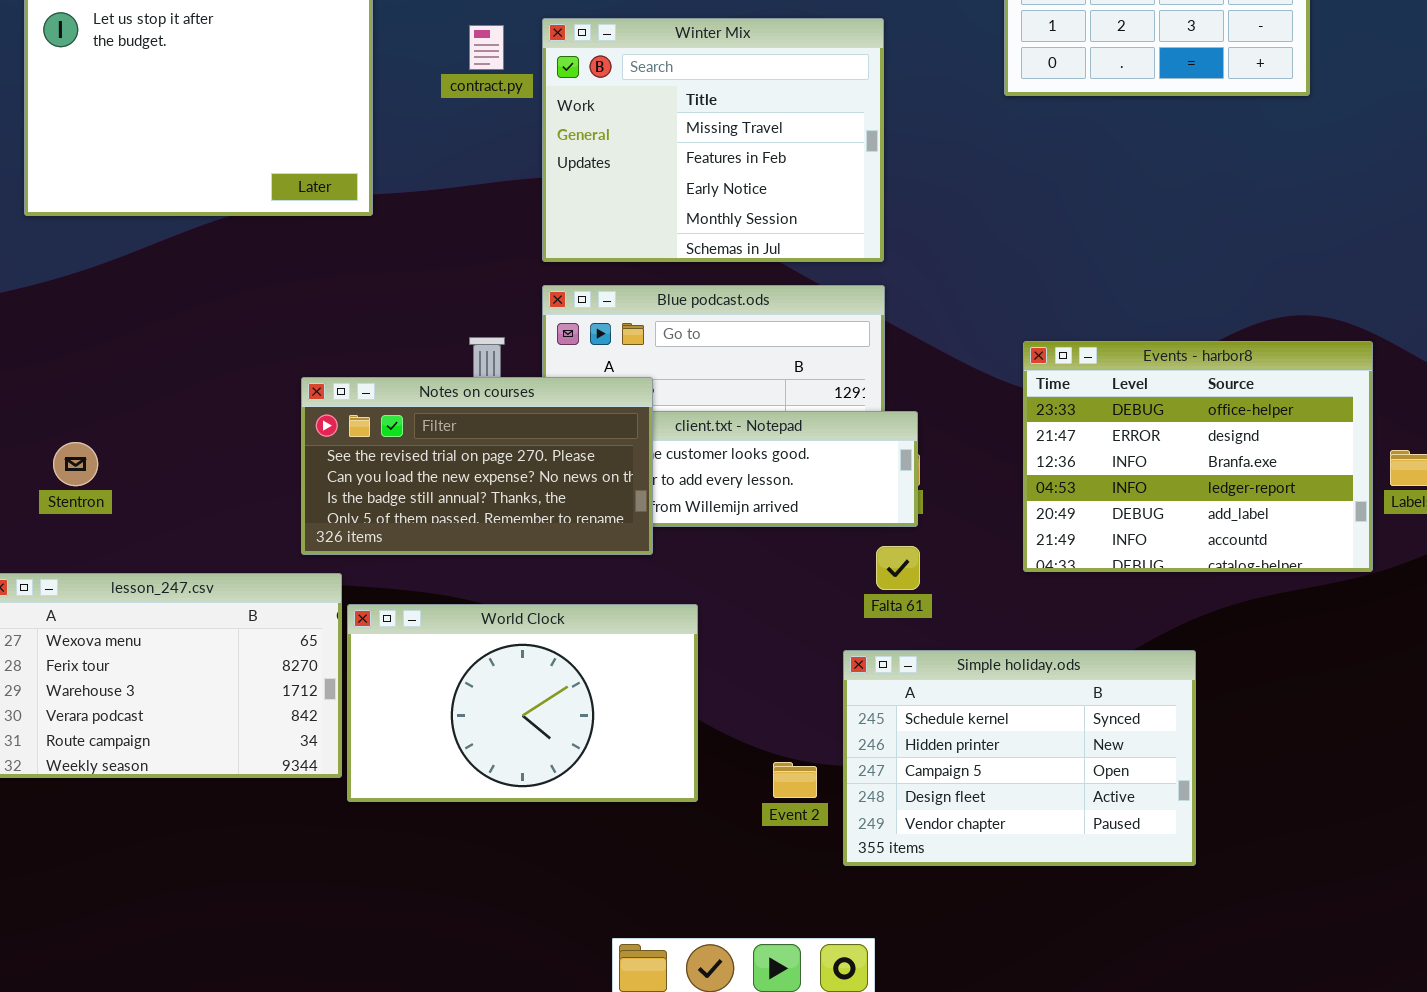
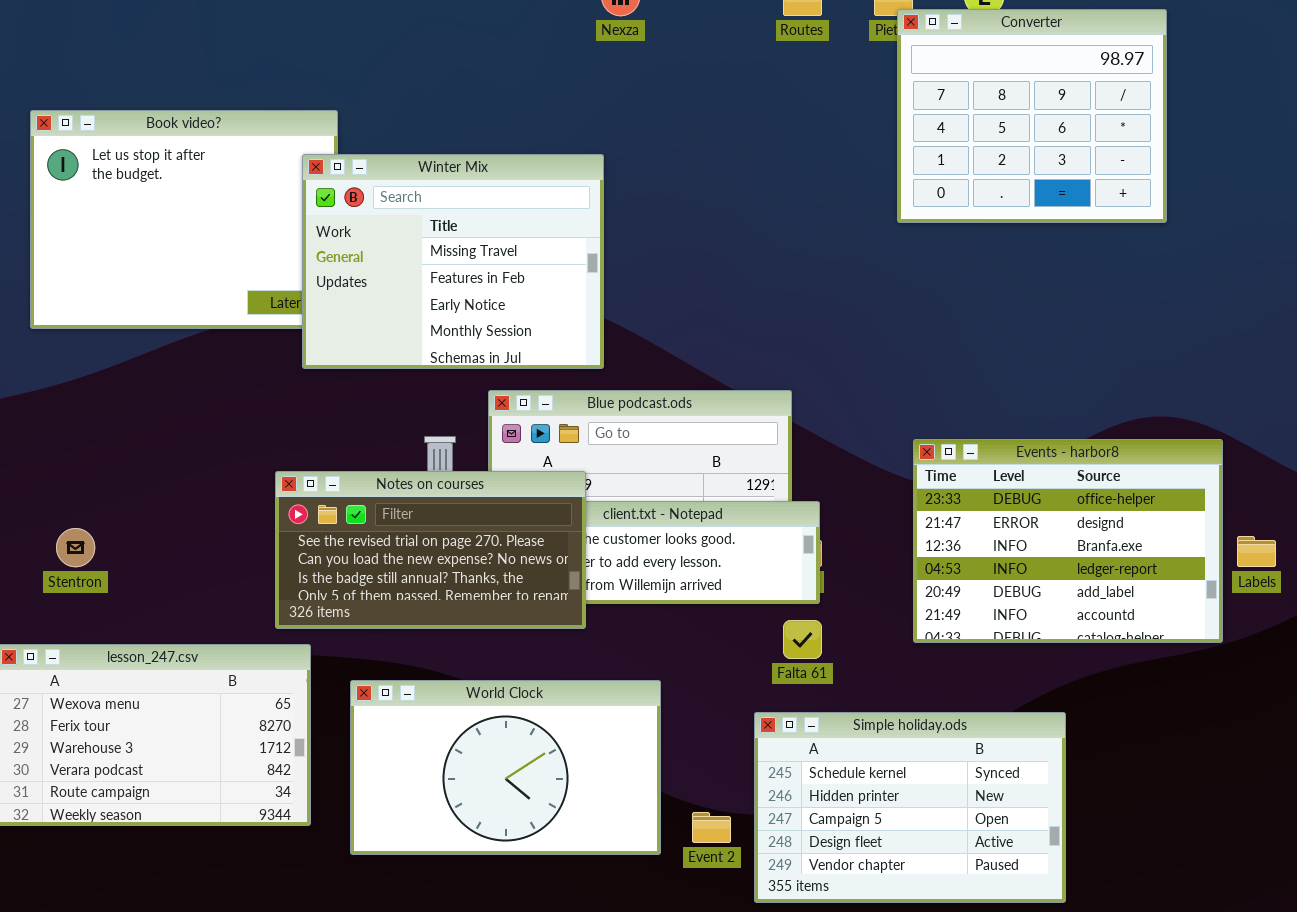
Winter Mix: [542,18,884,262] -> [302,154,604,369], moved
World Clock: [347,604,698,802] -> [350,680,661,855], moved

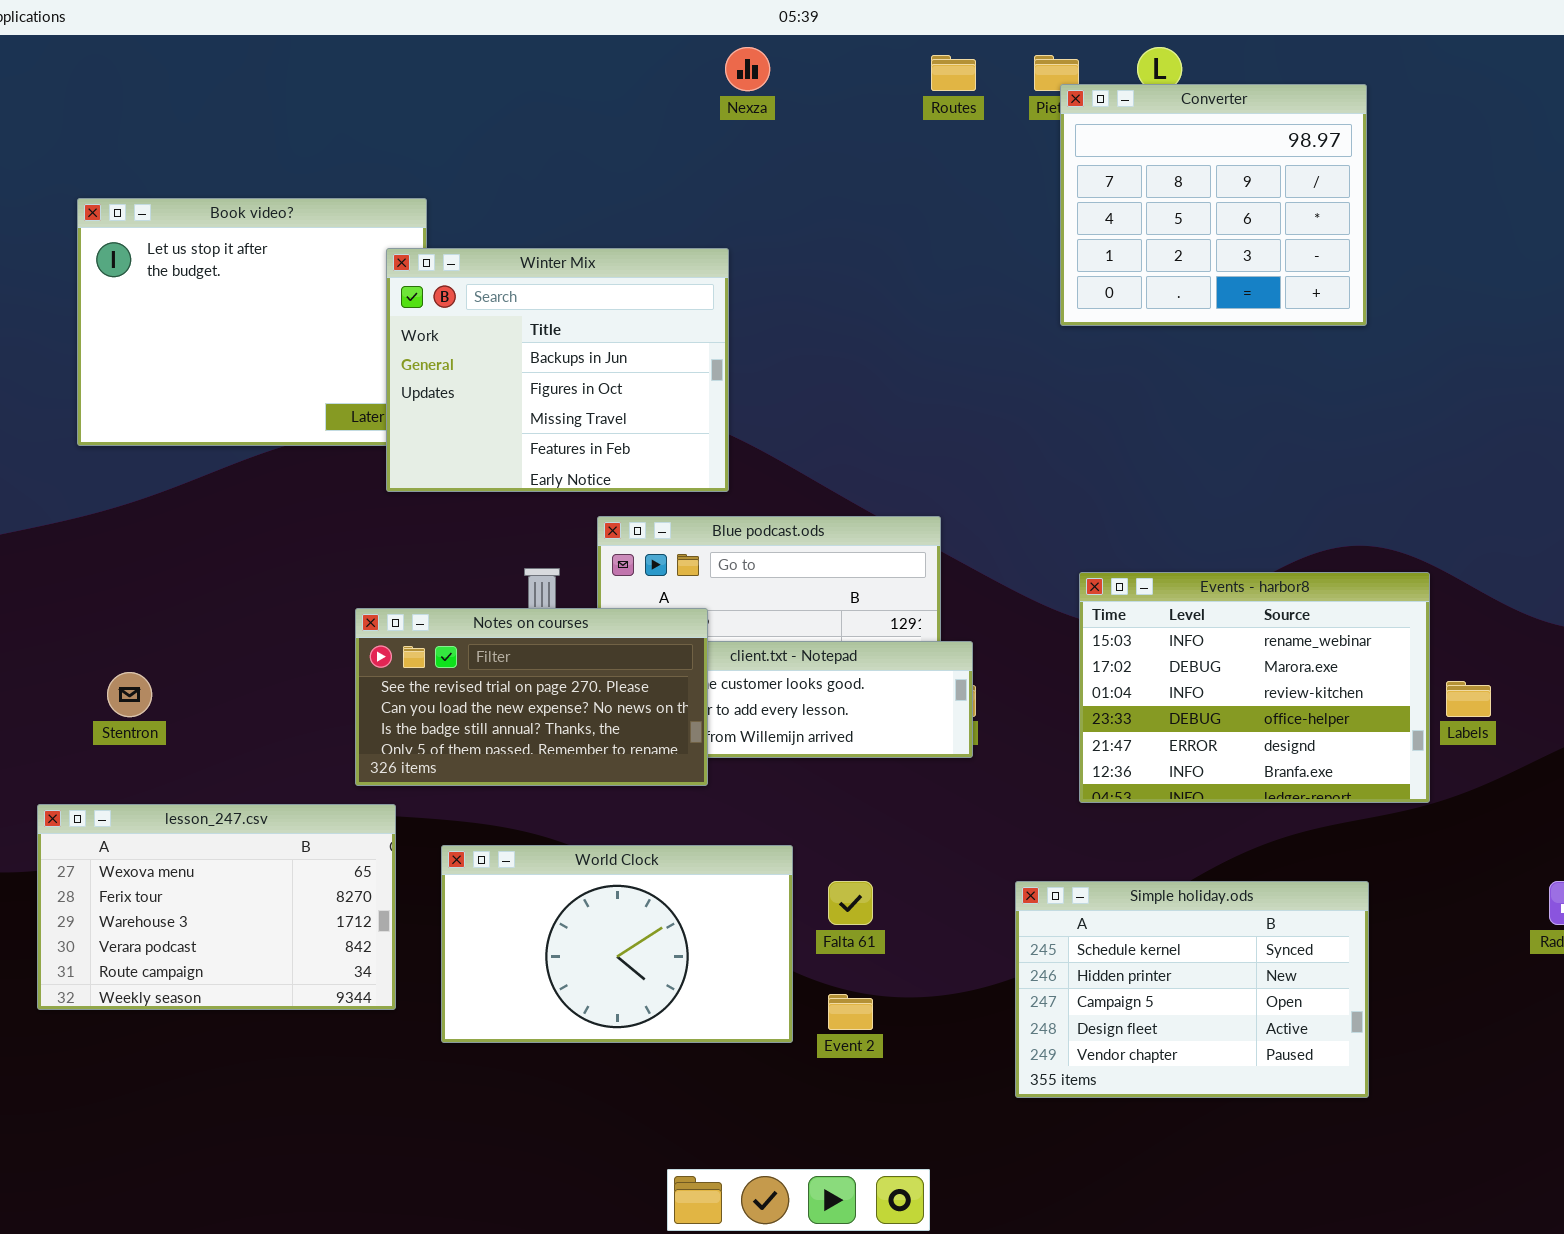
Winter Mix: [302,154,604,369] -> [386,248,729,492], scrolled up 2 rows
Events - harbor8: [913,439,1223,643] -> [1079,572,1430,803], scrolled up 3 rows
Falta 61: [783,620,822,659] -> [828,881,873,925], moved
Simple holiday.ods: [754,712,1066,903] -> [1015,881,1369,1098], moved

